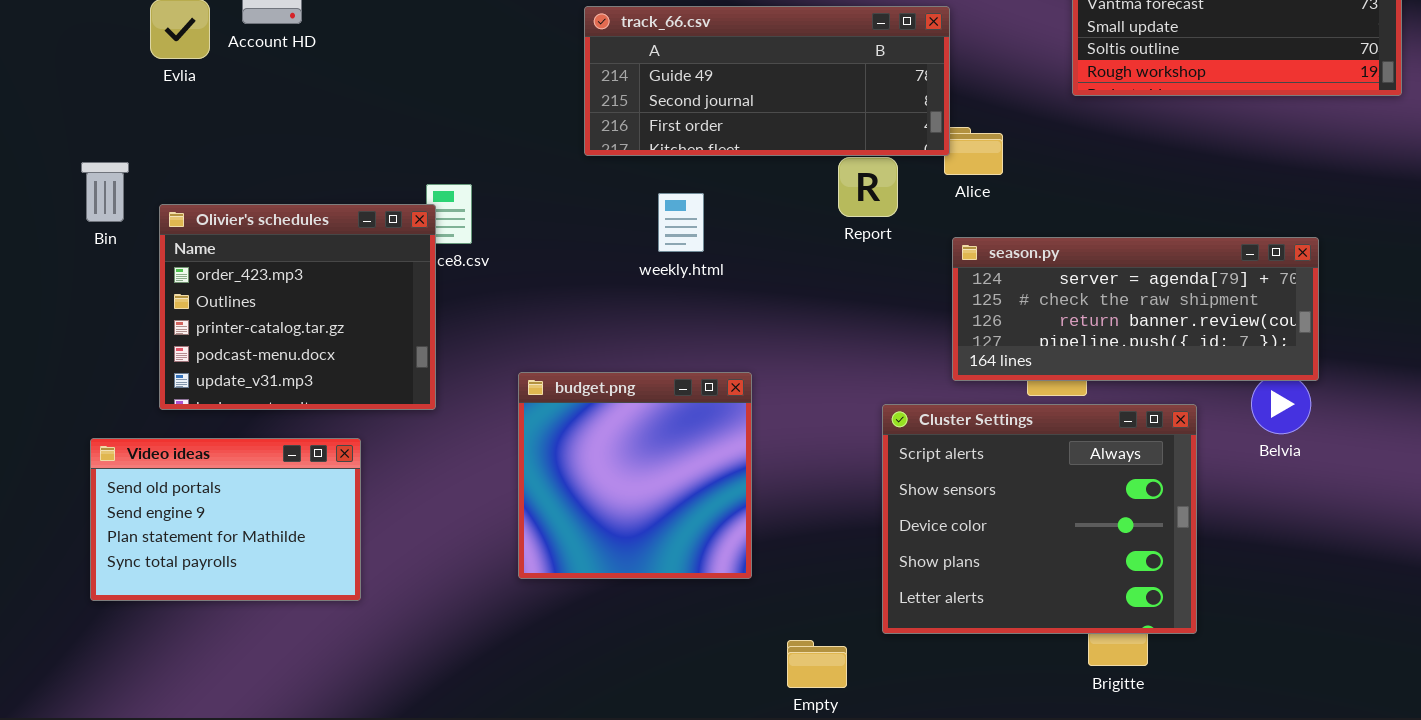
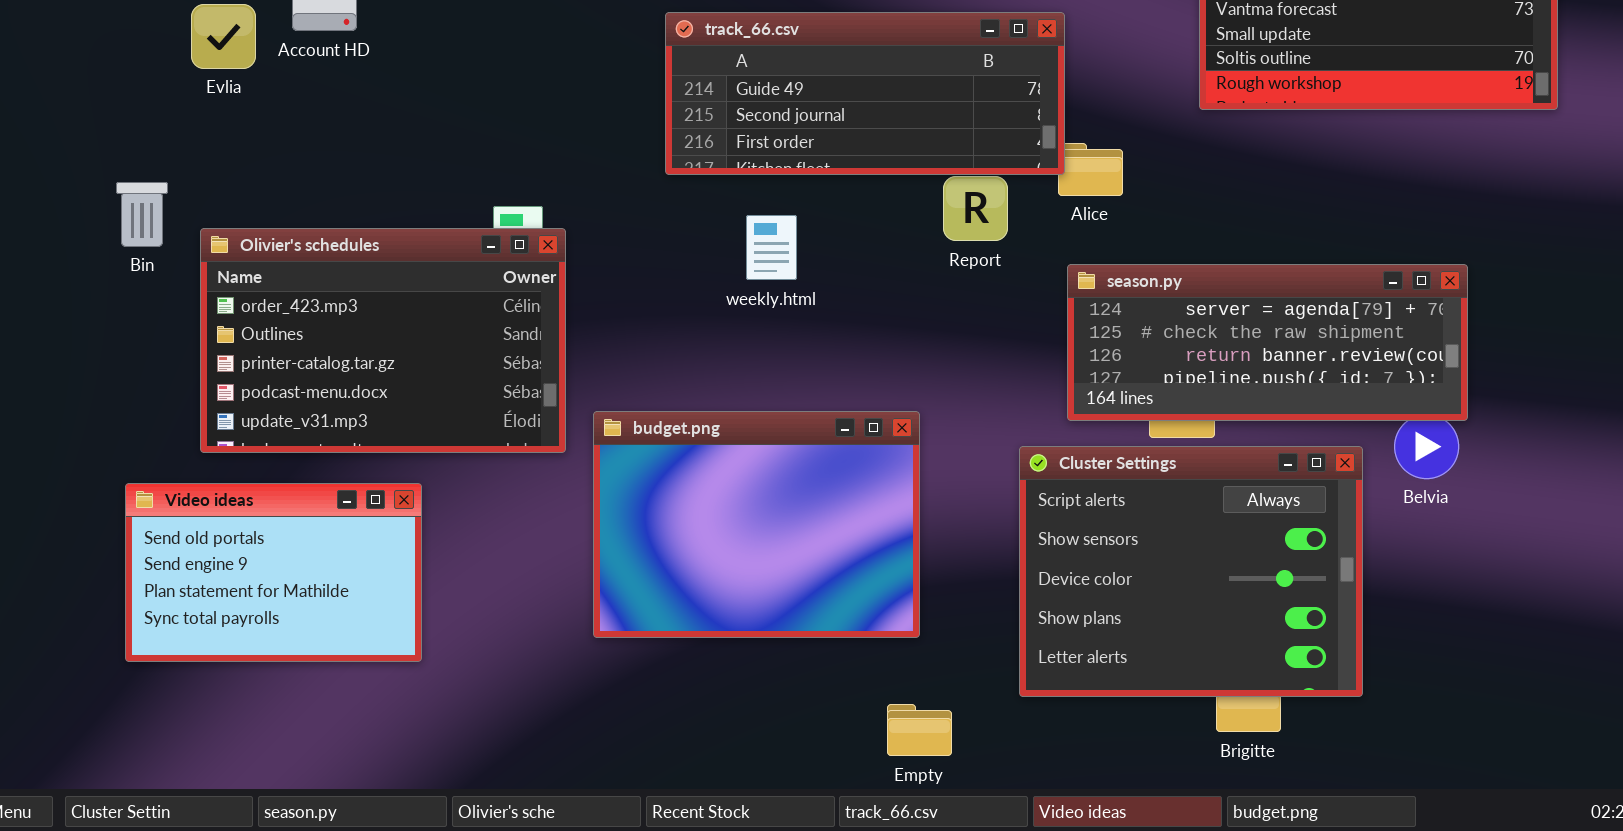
Olivier's schedules: [159,204,436,410] -> [200,228,566,453], resized
budget.png: [518,372,752,579] -> [593,411,920,638], resized
Cluster Settings: [882,404,1197,634] -> [1019,446,1363,697], moved

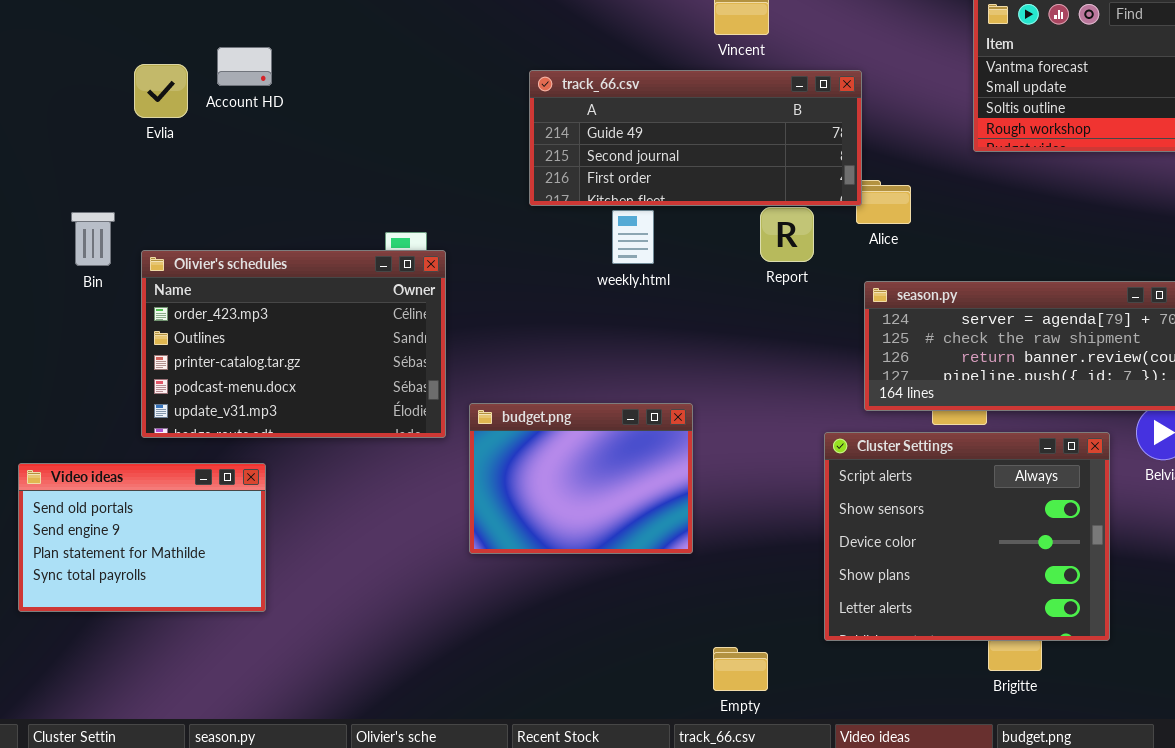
weekly.html: [746,215,797,280] -> [612,210,654,264], moved
budget.png: [593,411,920,638] -> [469,403,693,554], resized
Video ideas: [125,483,422,662] -> [18,463,266,612], moved

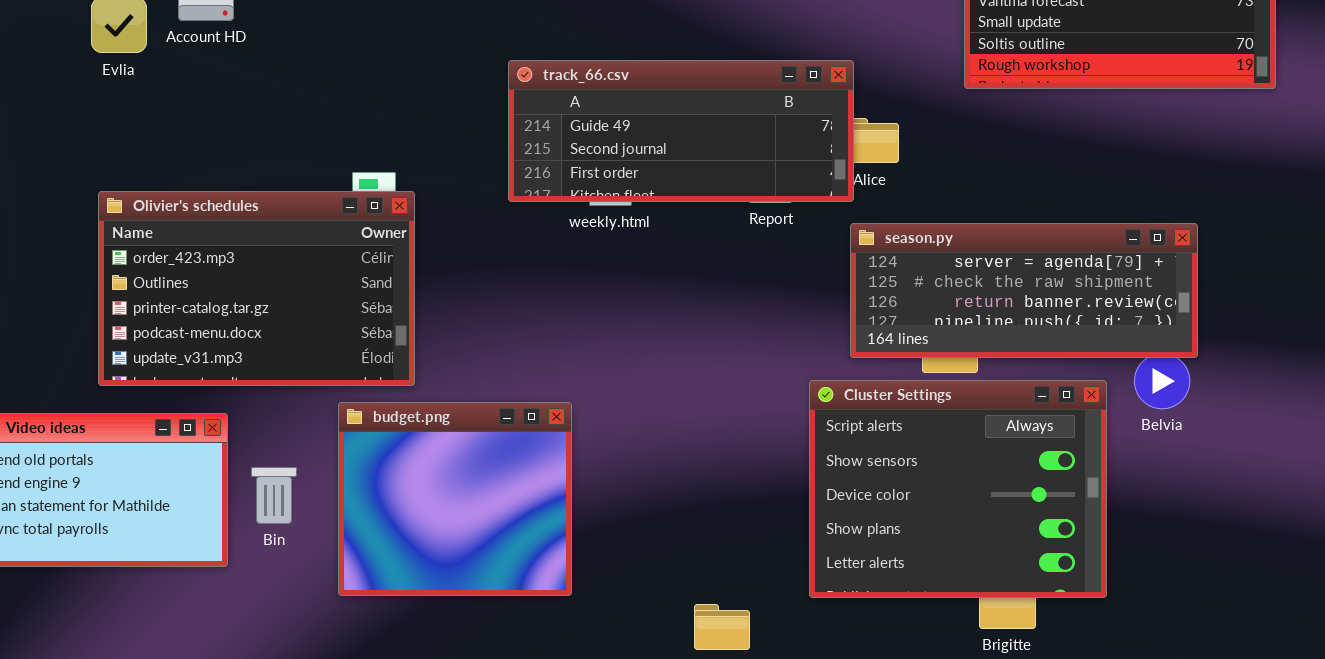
track_66.csv: [529,70,862,206] -> [508,60,854,202], moved
Bin: [71,212,115,266] -> [251,467,297,524], moved
budget.png: [469,403,693,554] -> [338,402,572,596], moved, resized

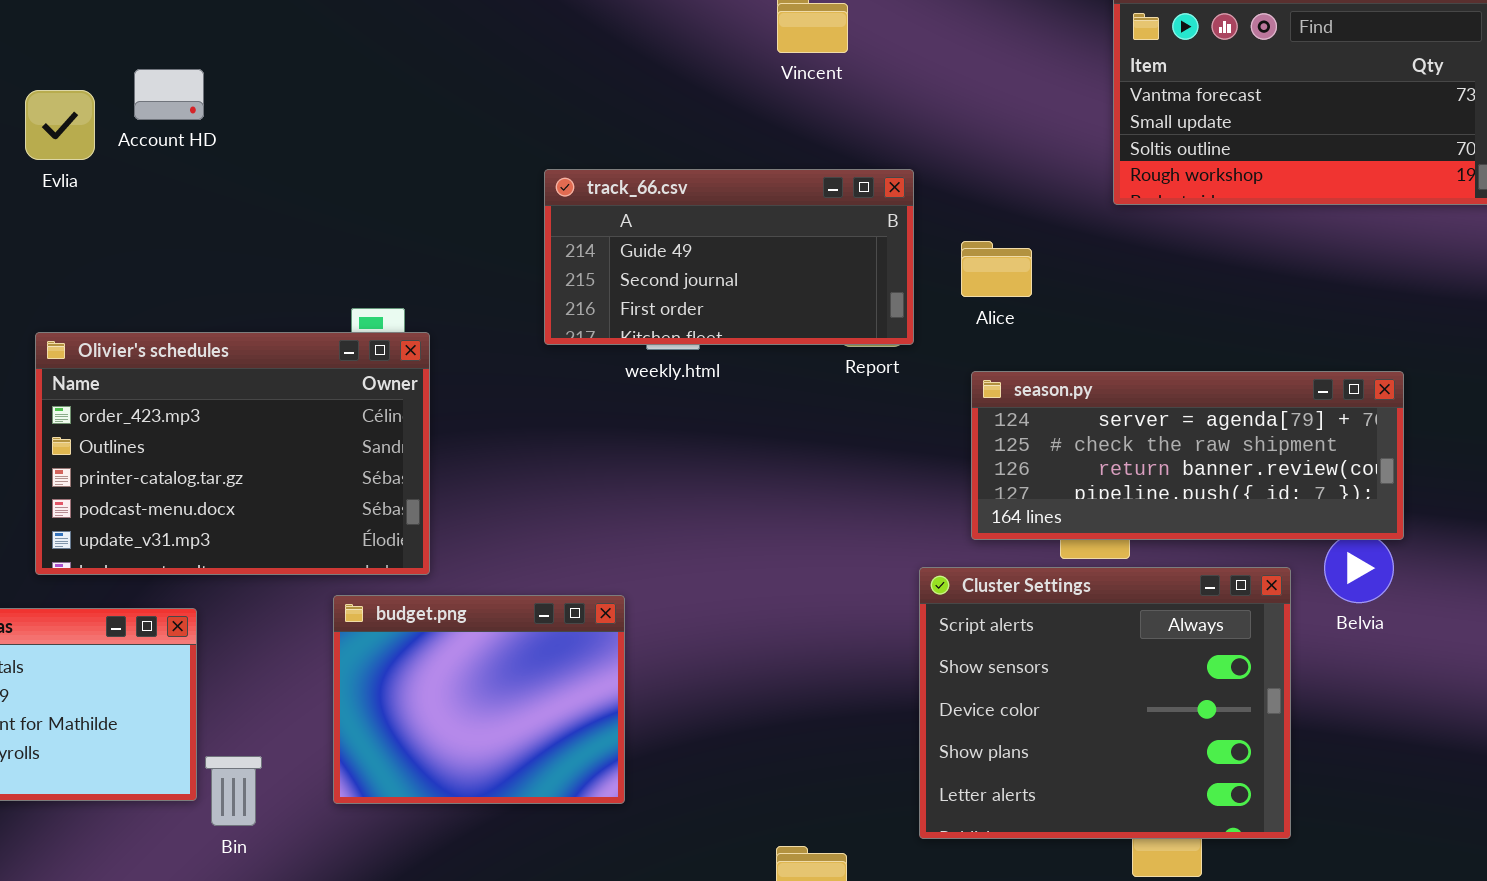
track_66.csv: [508,60,854,202] -> [544,169,914,345], resized
budget.png: [338,402,572,596] -> [333,595,625,804], resized
Bin: [251,467,297,524] -> [205,756,262,826], moved

